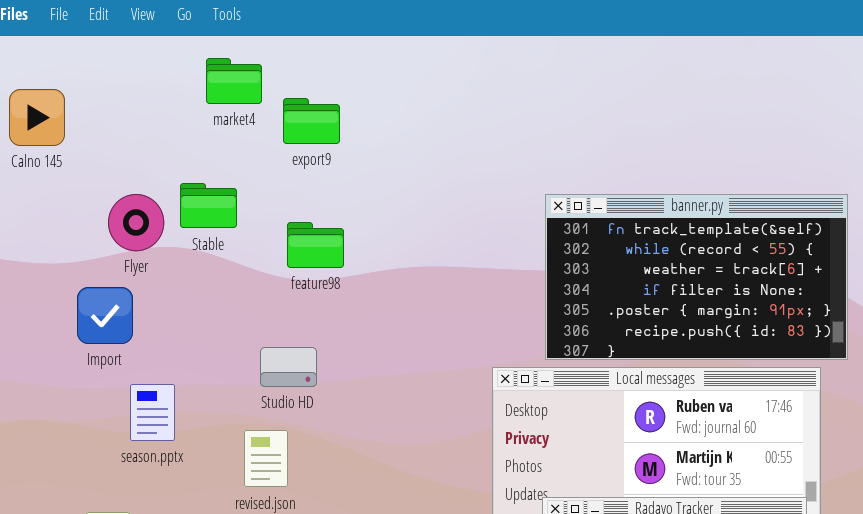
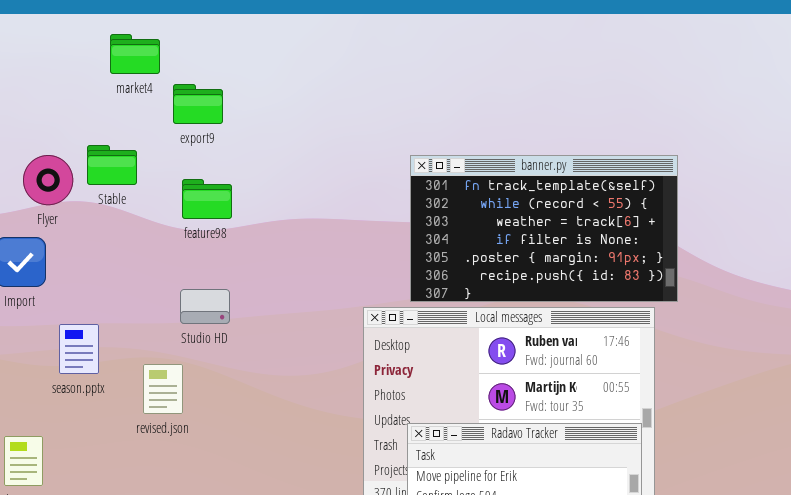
export9: [283,98,340,144] -> [173,84,223,124], moved
Studio HD: [260,347,317,387] -> [180,289,230,324], moved
season.pptx: [130,384,175,441] -> [59,324,99,374], moved

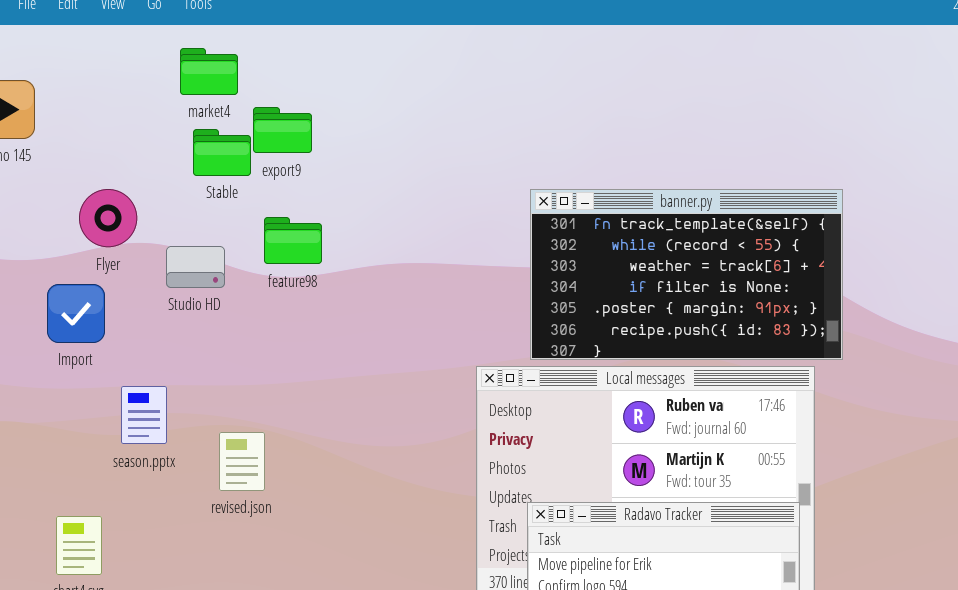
Stable: [87,145,137,185] -> [193,129,251,176], moved
Studio HD: [180,289,230,324] -> [166,246,225,288], moved

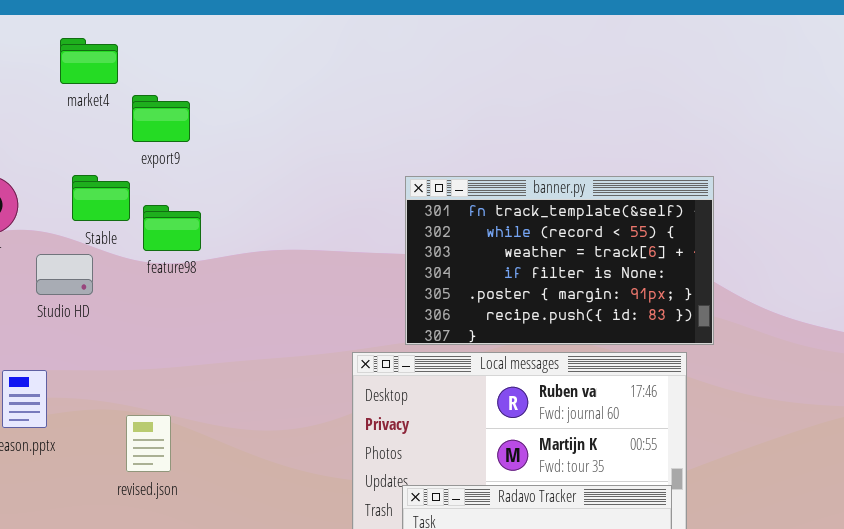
Stable: [193,129,251,176] -> [72,175,130,221], moved
Studio HD: [166,246,225,288] -> [36,254,93,295], moved
revised.json: [219,432,265,491] -> [126,415,171,472], moved

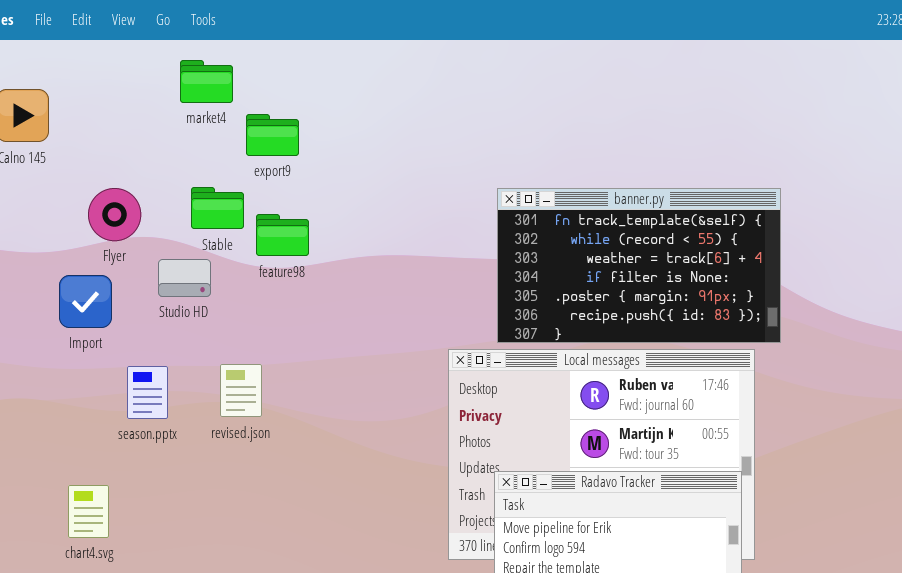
revised.json: [126,415,171,472] -> [220,364,262,417], moved

